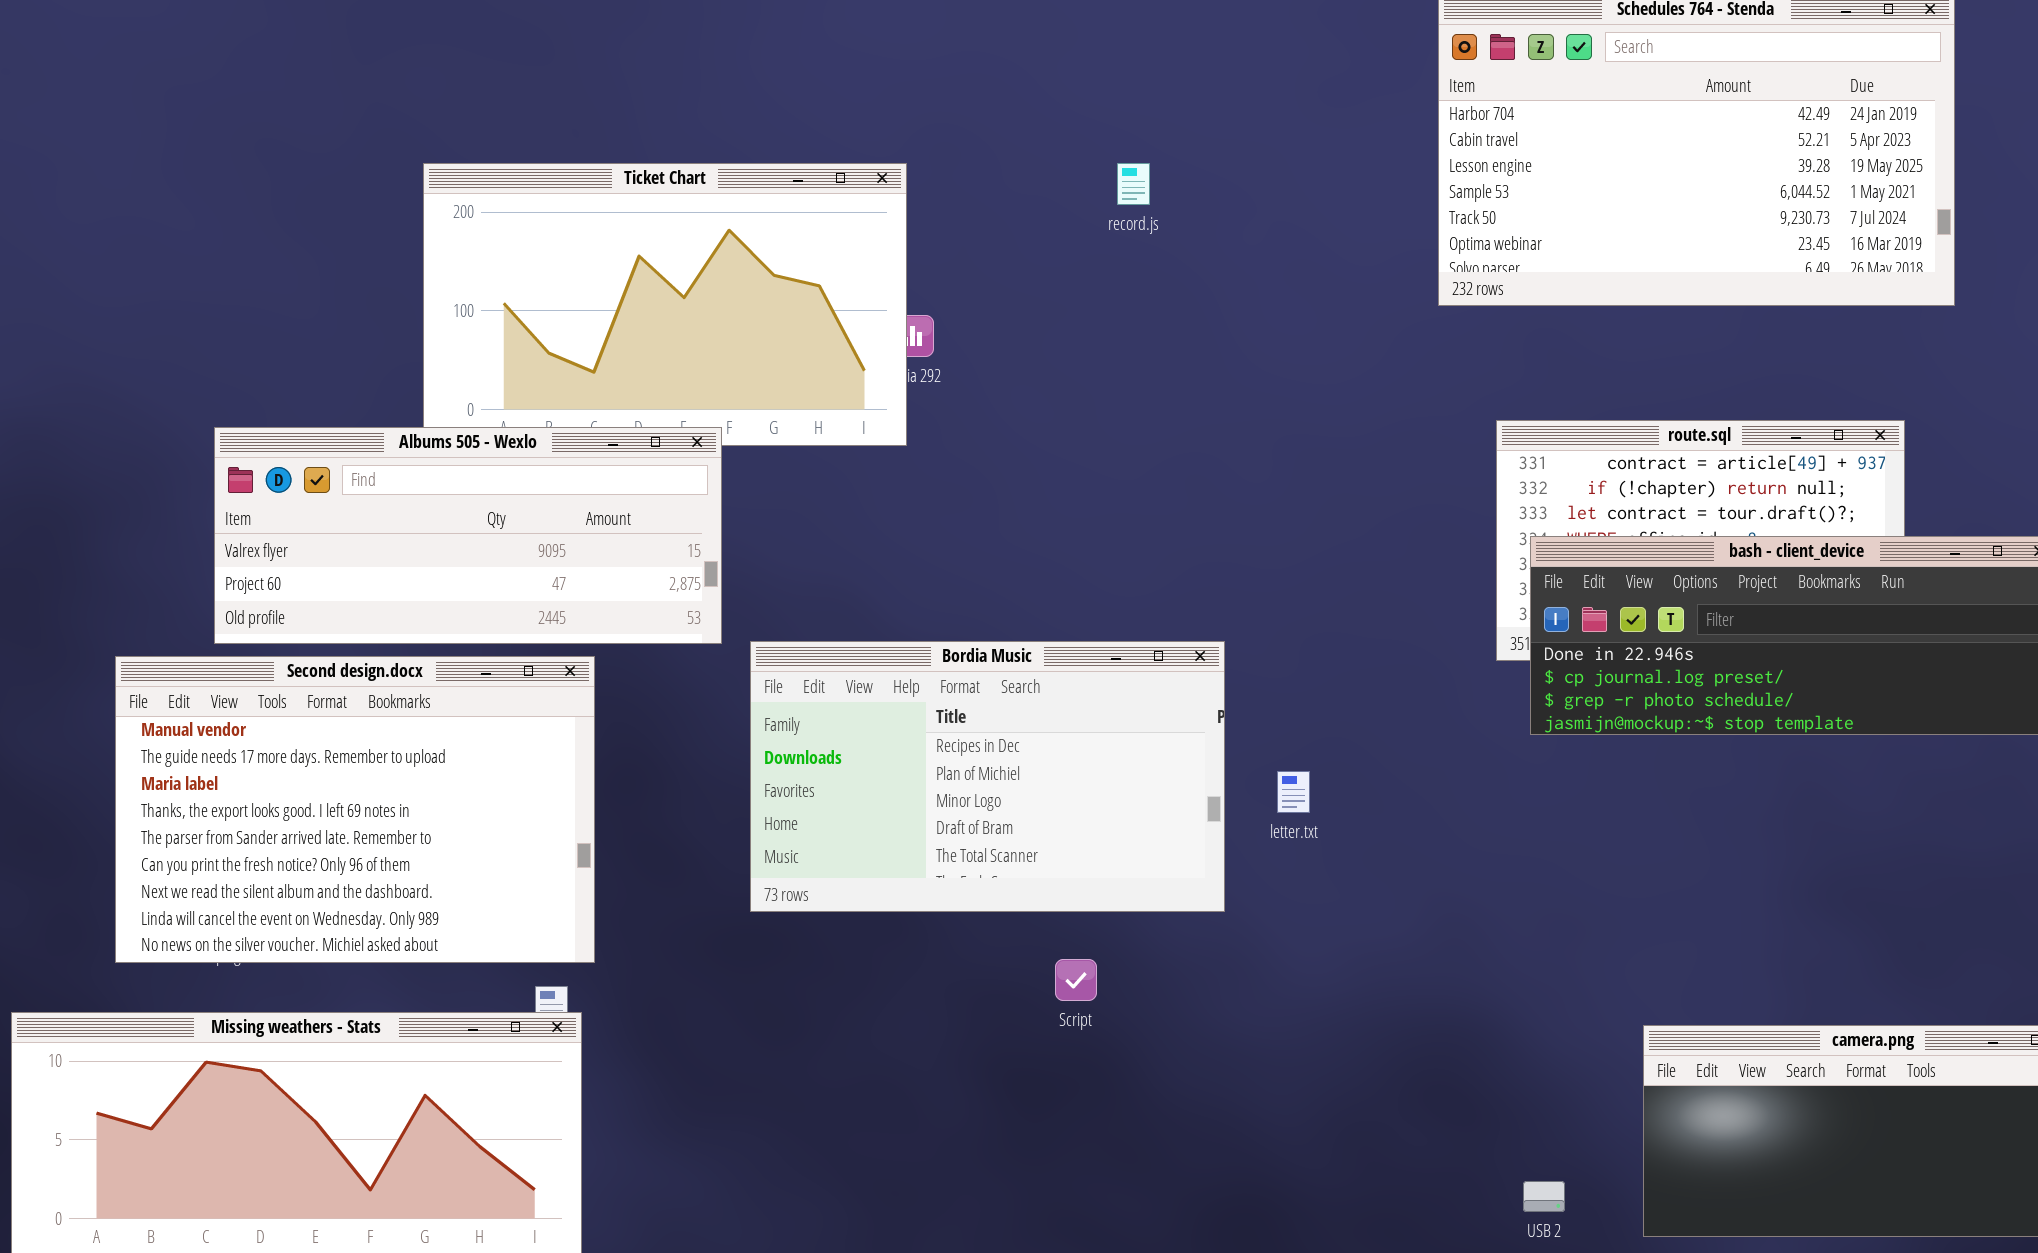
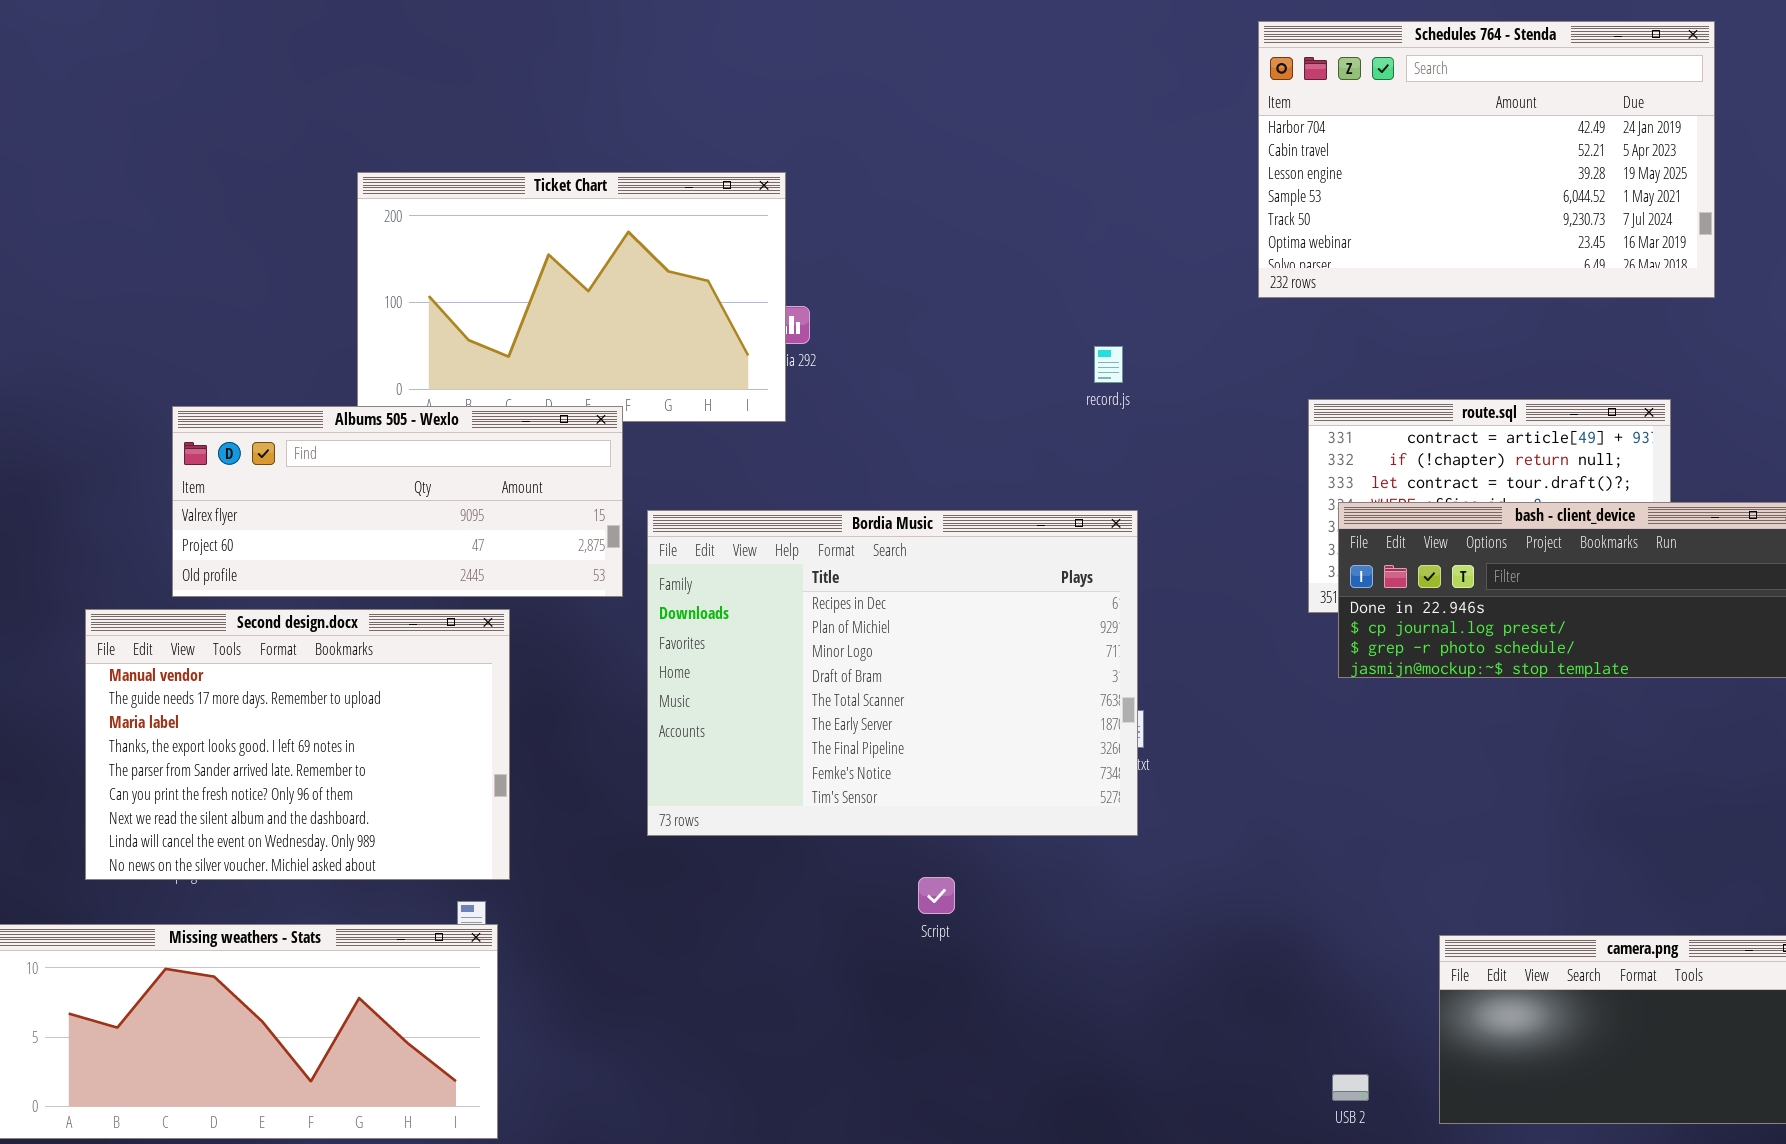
record.js: [1117,163,1150,205] -> [1094,346,1123,383], moved
Bordia Music: [750,641,1225,912] -> [647,510,1138,836], resized

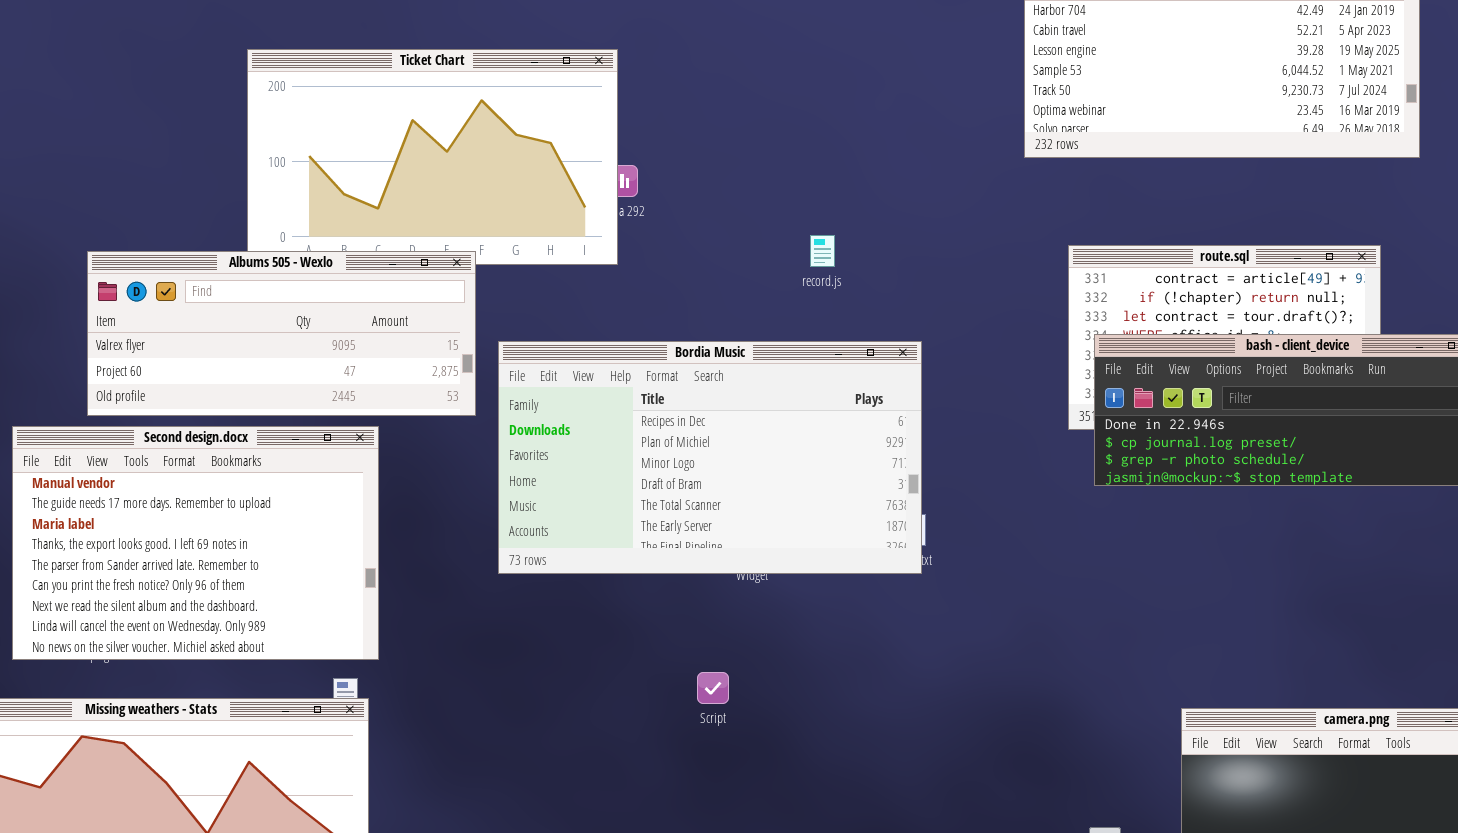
record.js: [1094,346,1123,383] -> [810,235,835,267], moved
Bordia Music: [647,510,1138,836] -> [498,341,922,574], resized
Script: [918,877,955,914] -> [697,672,729,704], moved

